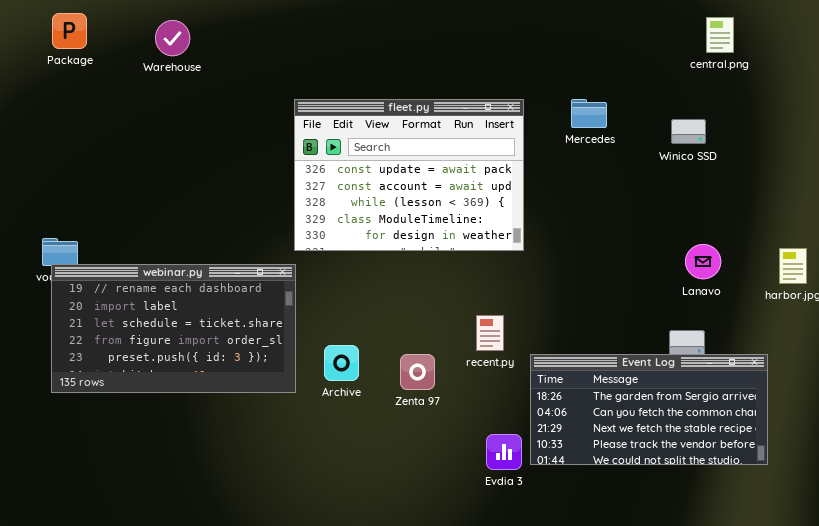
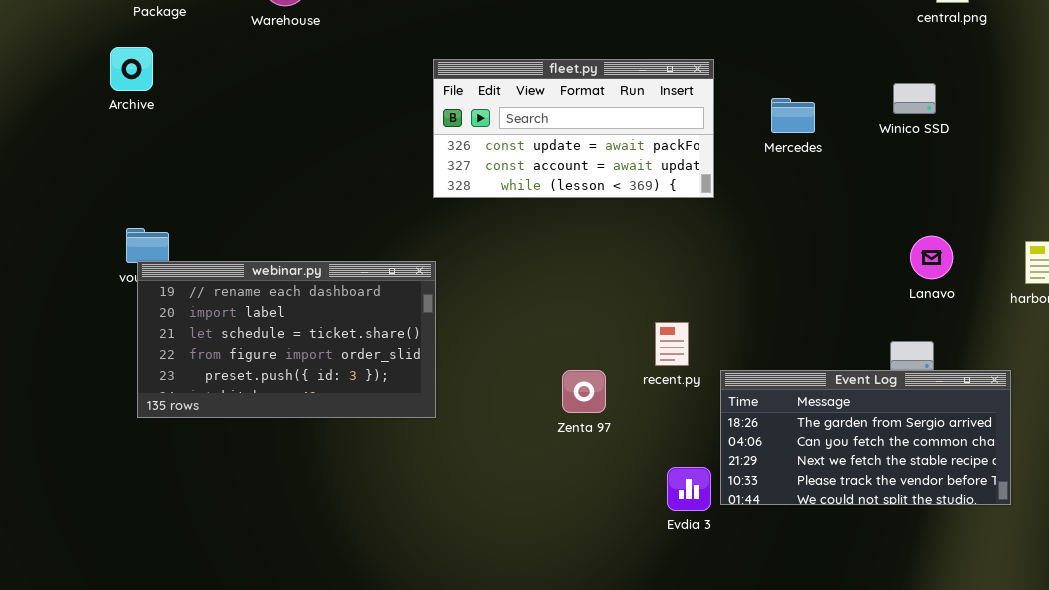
fleet.py: [294,99,524,251] -> [433,59,714,198], resized
Mercedes: [571,99,607,128] -> [771,98,815,133], moved
Archive: [324,345,359,381] -> [110,47,153,91], moved

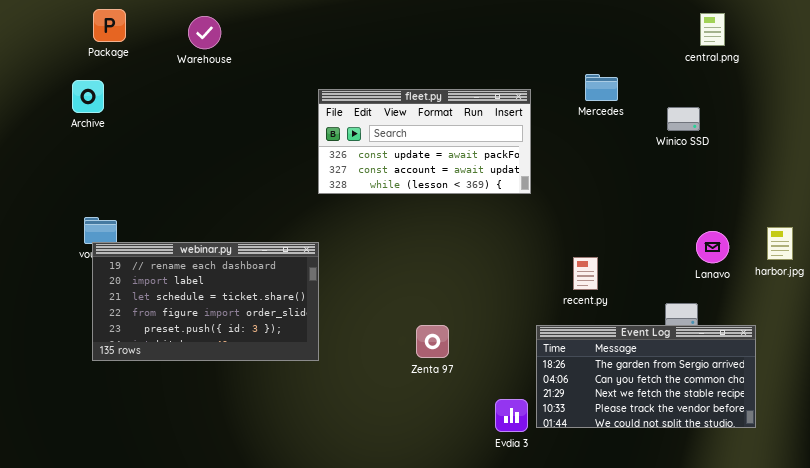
Mercedes: [771,98,815,133] -> [585,74,618,101], moved
Lanavo: [910,236,953,279] -> [696,231,729,263], moved
recent.py: [655,322,689,366] -> [573,257,598,290], moved

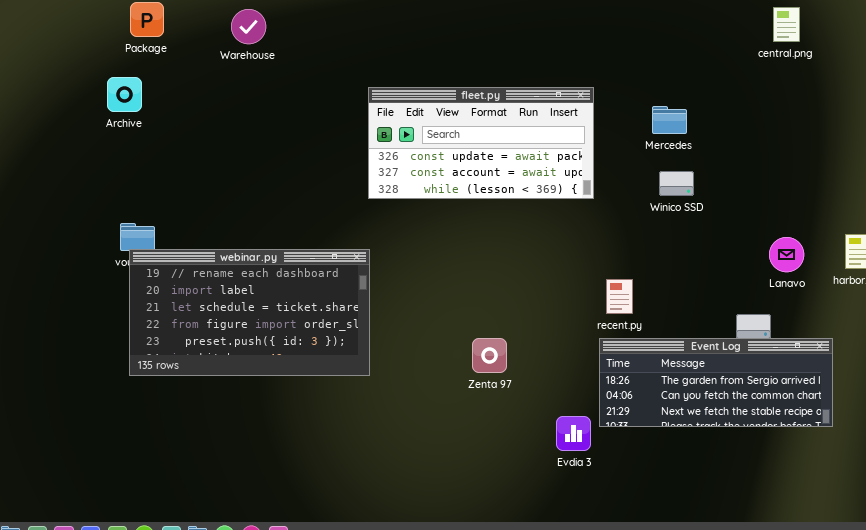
Mercedes: [585,74,618,101] -> [652,106,687,134], moved
Winico SSD: [667,107,700,131] -> [659,171,694,196], moved
recent.py: [573,257,598,290] -> [606,279,633,314], moved
Event Log: [536,325,756,428] -> [599,338,833,427], resized

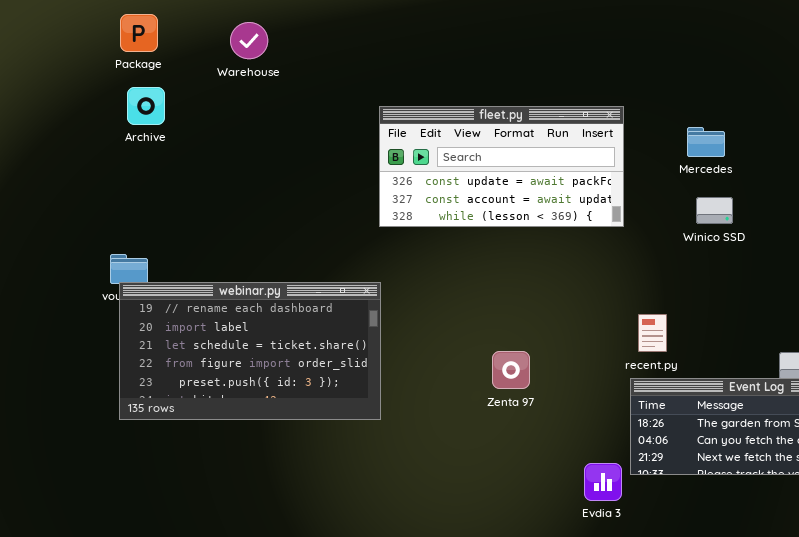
Archive: [107,77,142,112] -> [127,87,165,125], moved
Zenta 97: [472,338,507,373] -> [492,351,530,389], moved

